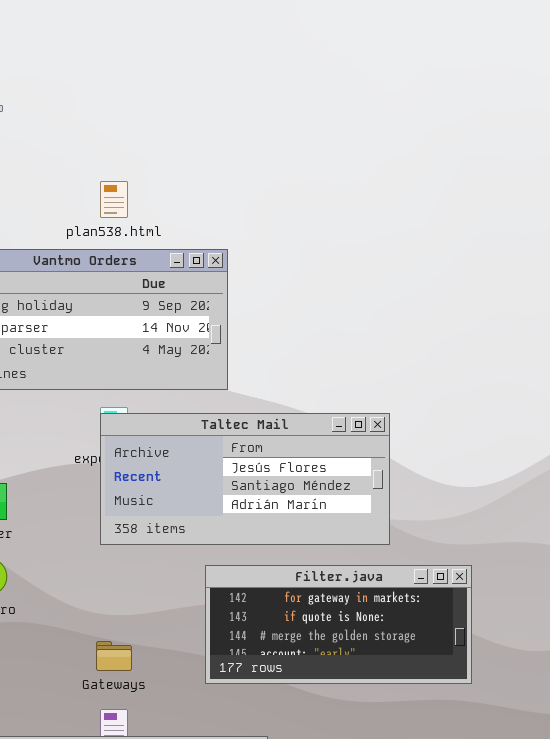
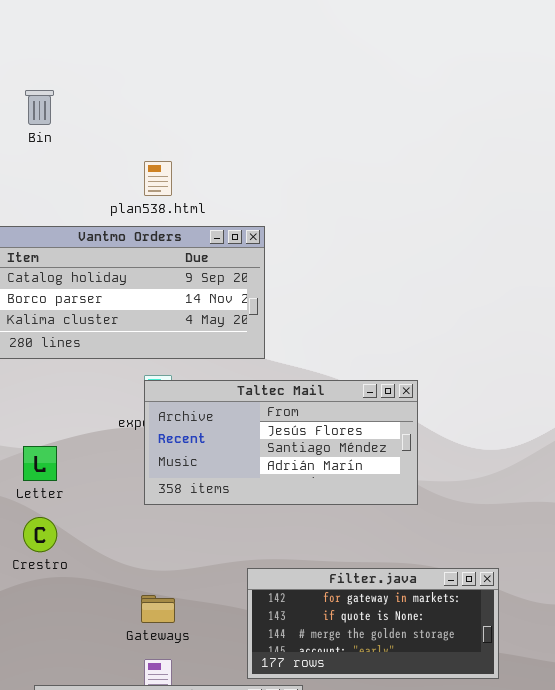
Filter.java: [205,565,472,684] -> [247,568,499,679], moved

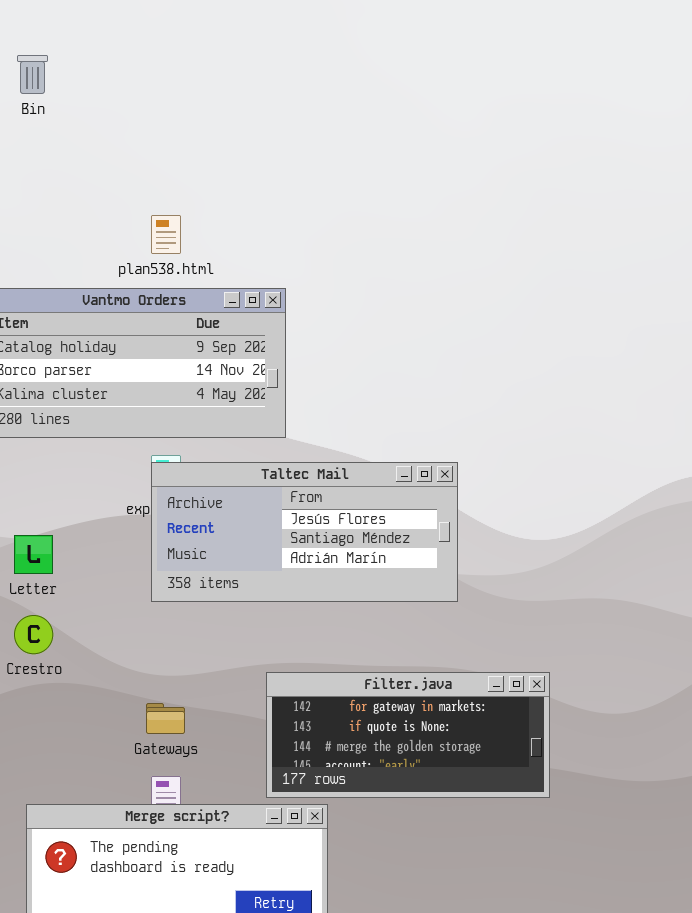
Bin: [25,90,54,125] -> [17,55,48,94], moved

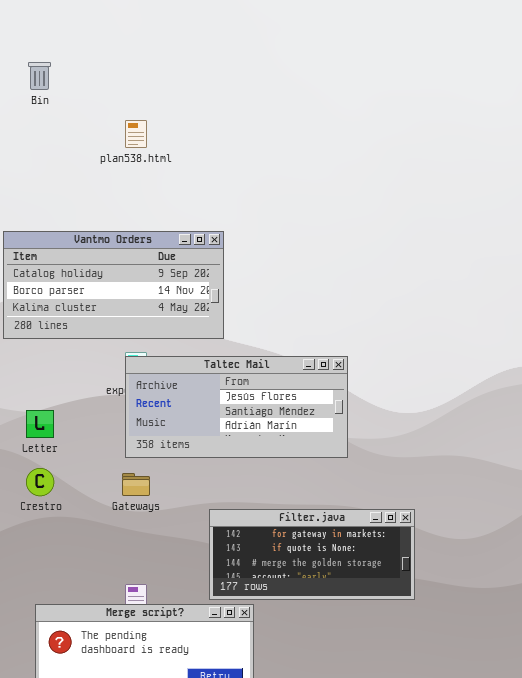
plan538.html: [151,215,181,254] -> [125,120,147,148], moved
Gateways: [146,703,185,734] -> [122,473,150,496], moved

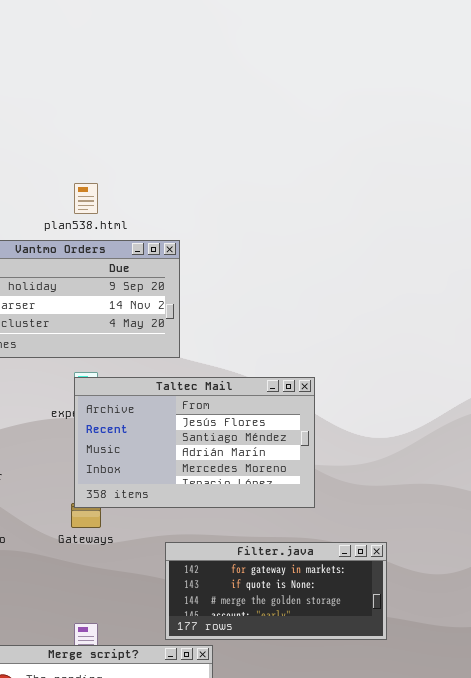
plan538.html: [125,120,147,148] -> [74,183,98,214], moved
Taltec Mail: [125,356,348,458] -> [74,377,315,508], resized

